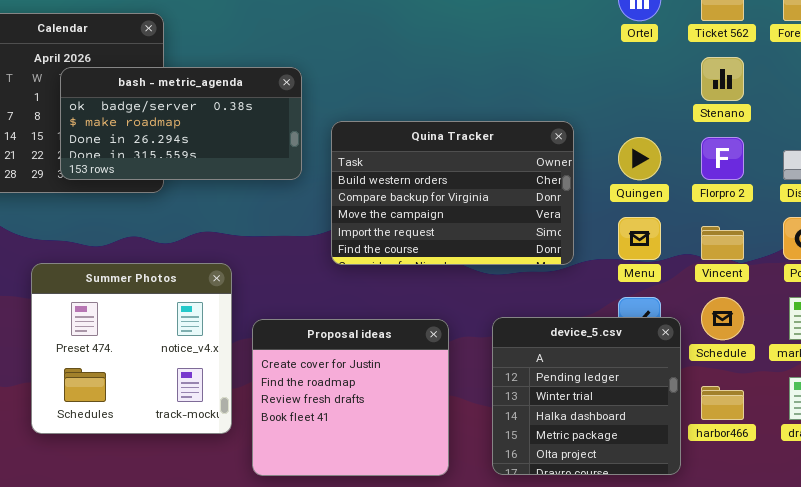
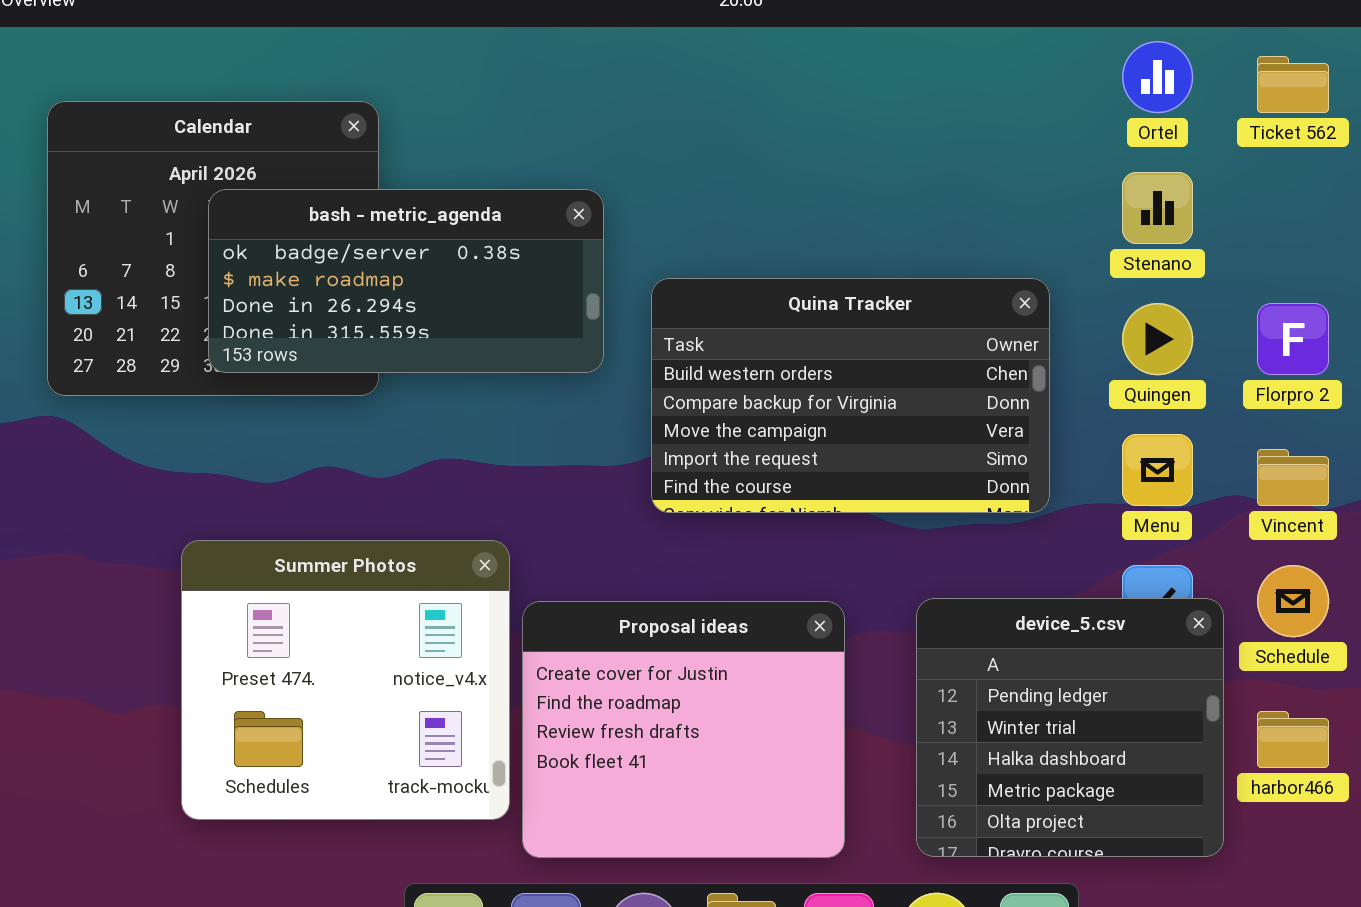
Stenano: [701,57,744,101] -> [1122,172,1193,244], moved
Summer Photos: [31,263,232,434] -> [181,540,510,820], moved

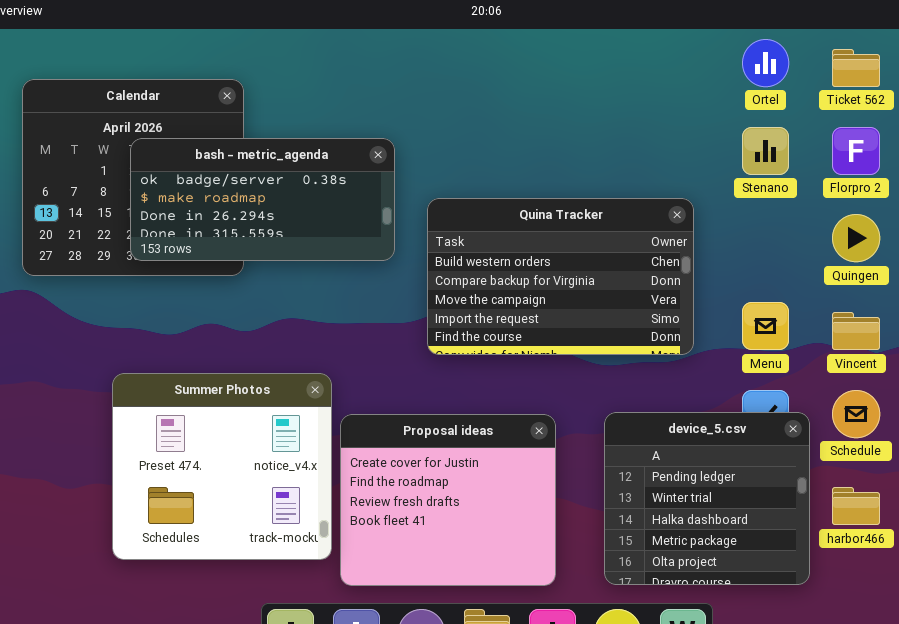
Quingen: [1122,303,1193,375] -> [832,214,880,262], moved
Florpro 2: [1257,303,1329,375] -> [832,127,880,175], moved

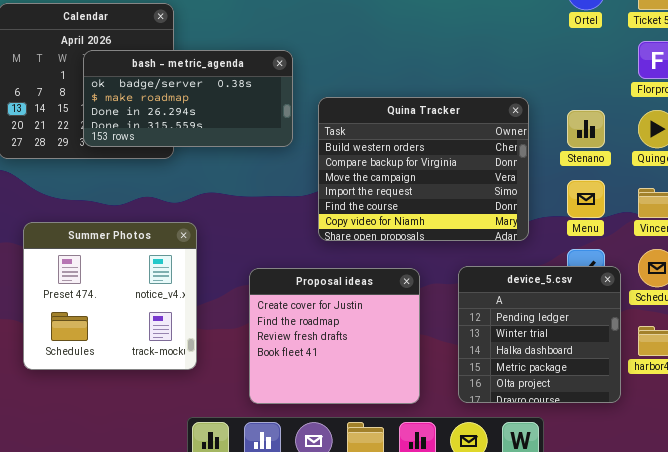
Stenano: [742,127,789,175] -> [567,110,605,148], moved
Quina Tracker: [427,198,694,355] -> [318,97,529,241], resized
Summer Photos: [112,373,332,560] -> [23,222,197,370], moved

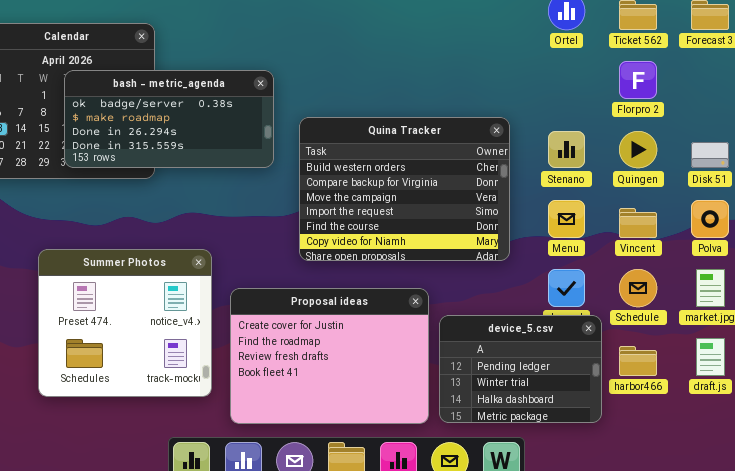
Summer Photos: [23,222,197,370] -> [38,249,212,397], moved
device_5.csv: [458,266,621,403] -> [439,315,602,423], resized
Proposal ideas: [249,268,420,404] -> [230,288,429,424], resized

